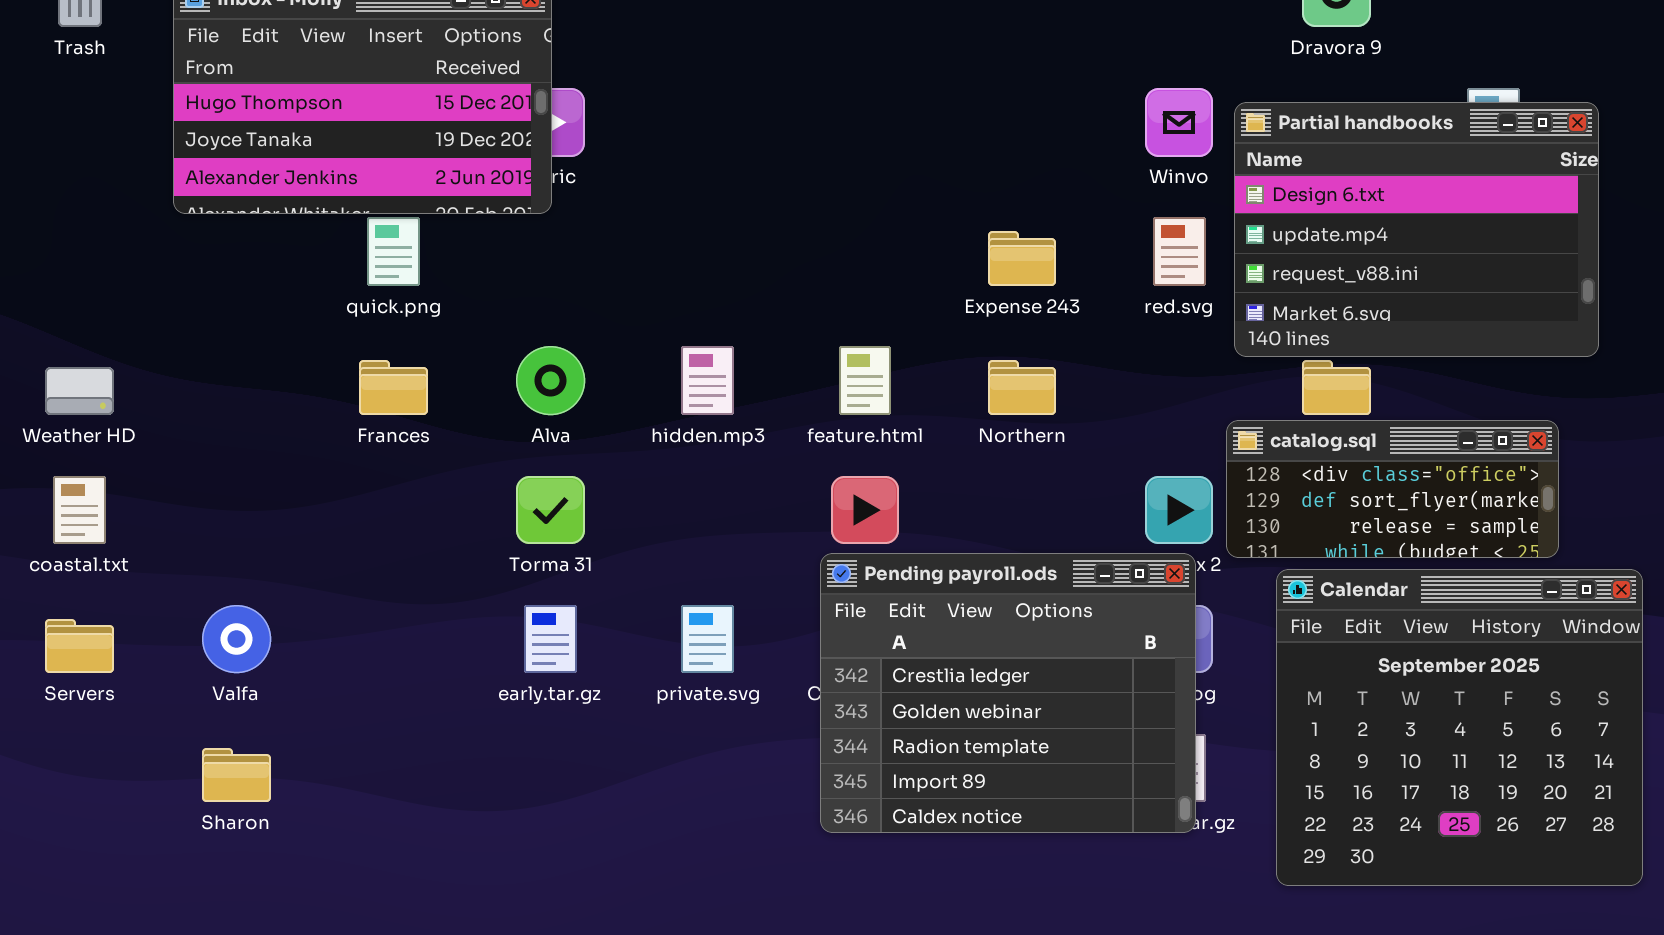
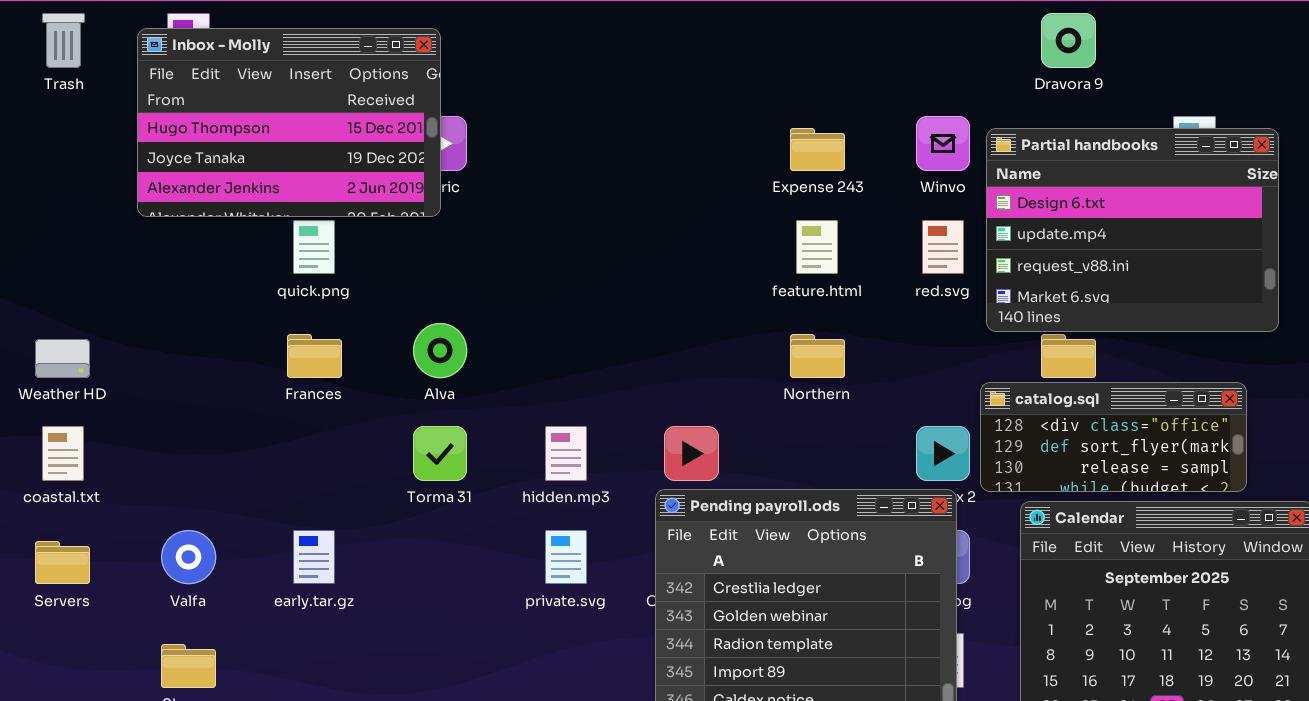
Expense 243: [988,231,1056,286] -> [790,128,845,171], moved
hidden.mp3: [681,346,734,415] -> [545,426,587,481], moved
feature.html: [839,346,891,415] -> [796,220,838,274], moved
early.tar.gz: [524,605,577,673] -> [293,530,335,584], moved

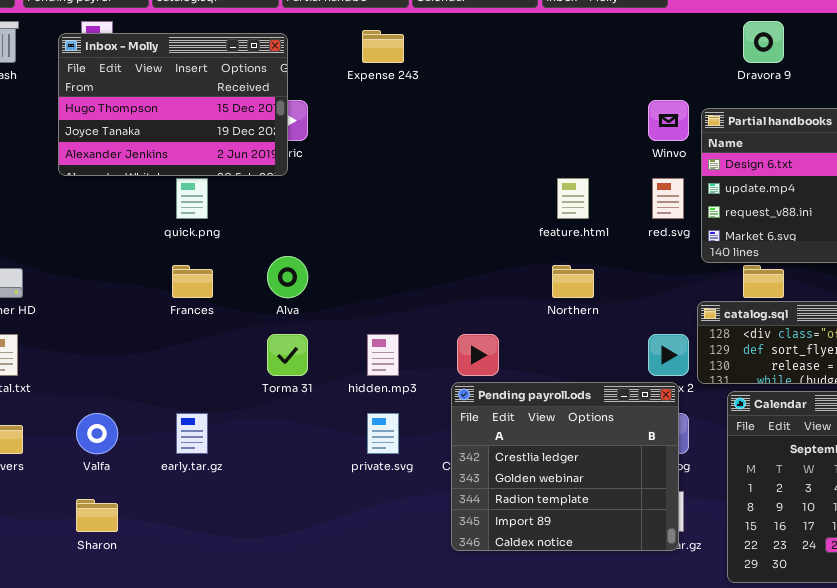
Expense 243: [790,128,845,171] -> [362,30,404,63], moved

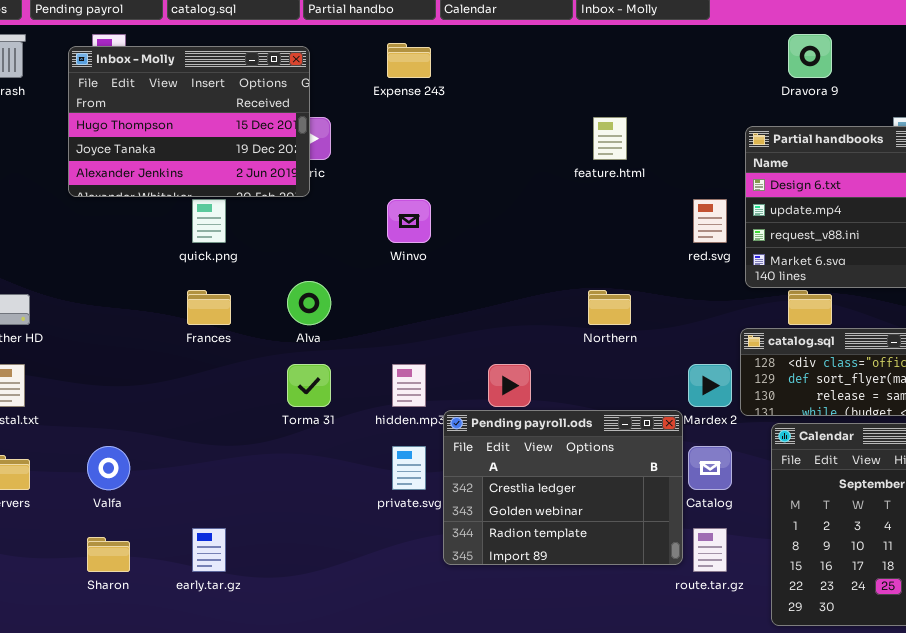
Winvo: [648,100,689,141] -> [387,199,431,243], moved
feature.html: [557,178,589,219] -> [593,117,627,160], moved
Pending payroll.ods: [451,382,679,551] -> [443,410,683,565], moved, resized
early.tar.gz: [176,413,208,454] -> [192,528,226,572], moved

